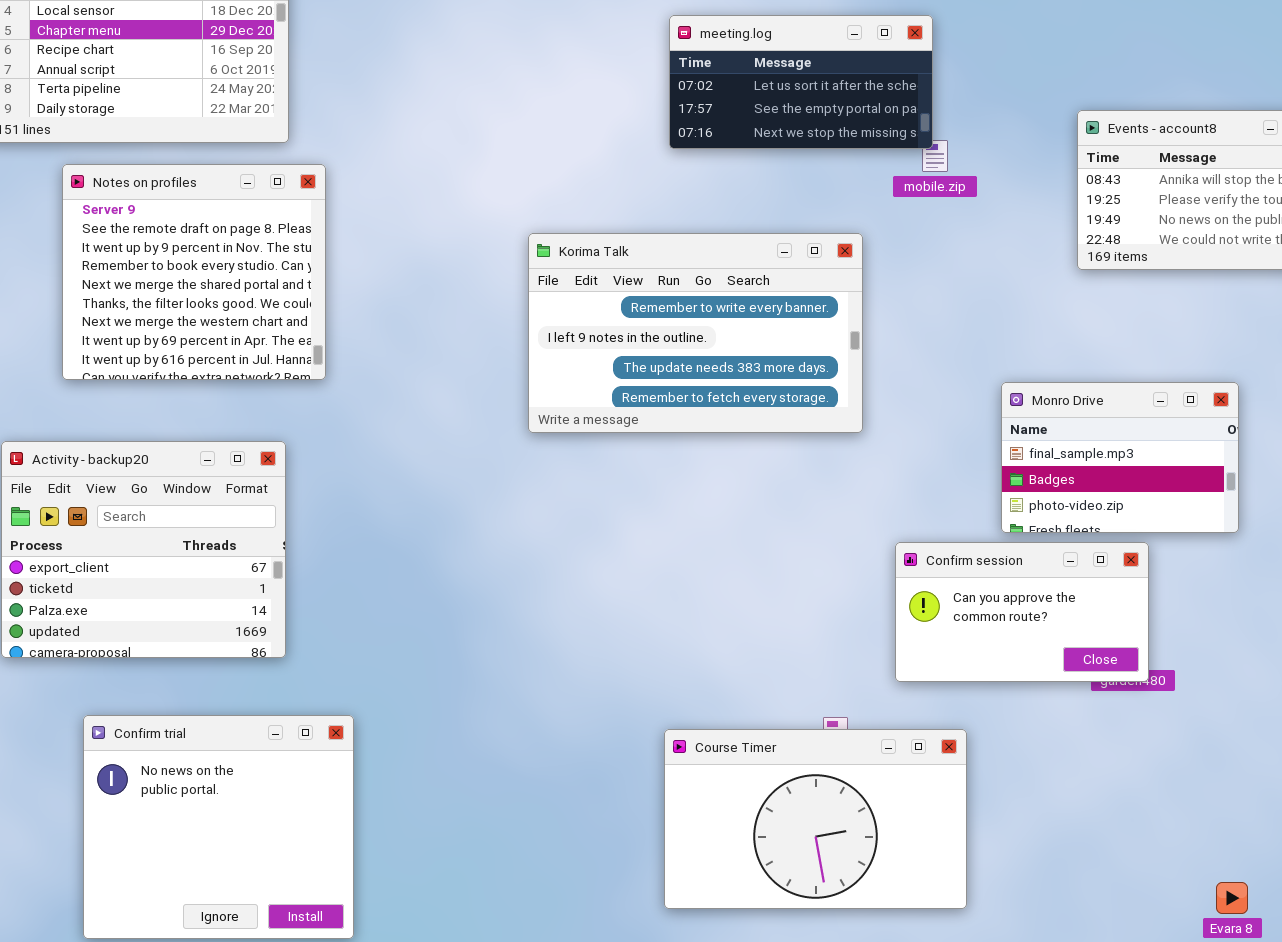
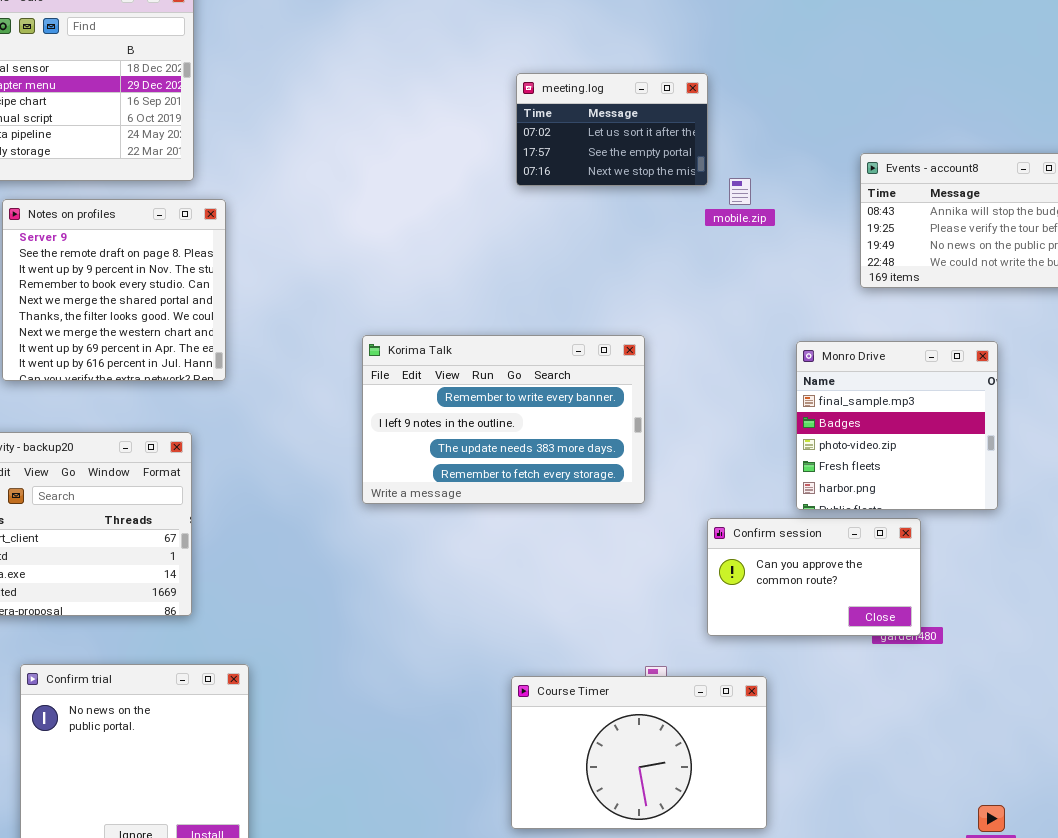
meeting.log: [669,15,933,149] -> [516,73,708,186], resized
Korima Talk: [528,233,863,433] -> [362,335,645,504], moved
Monro Drive: [1001,382,1239,533] -> [796,341,998,510], resized

